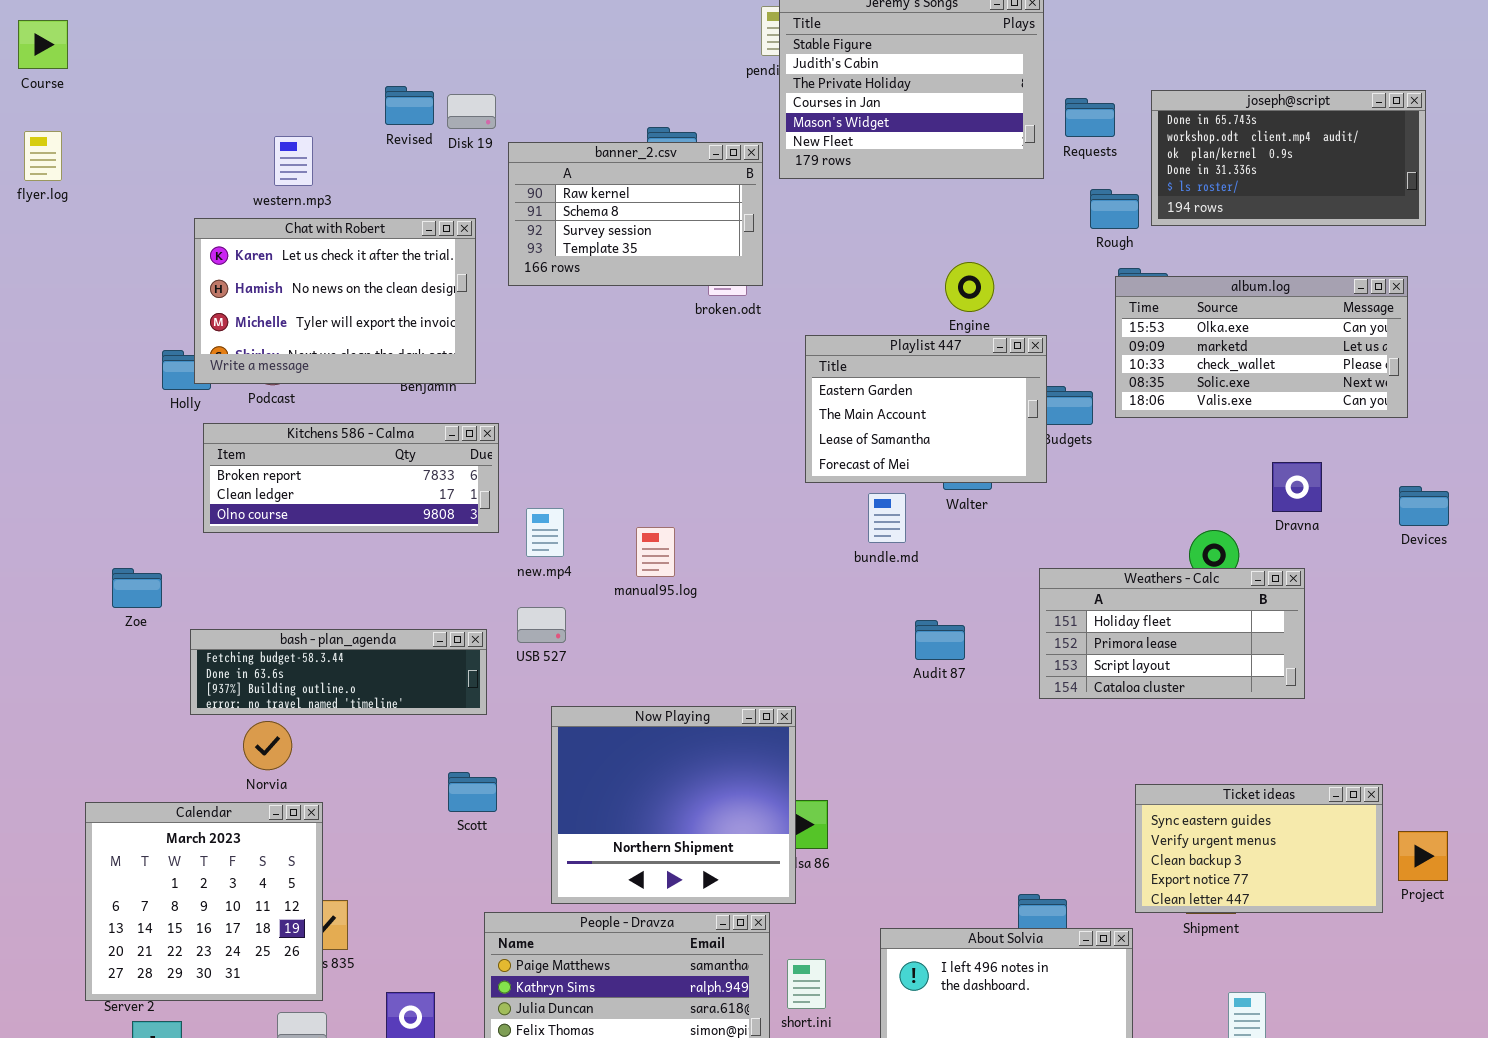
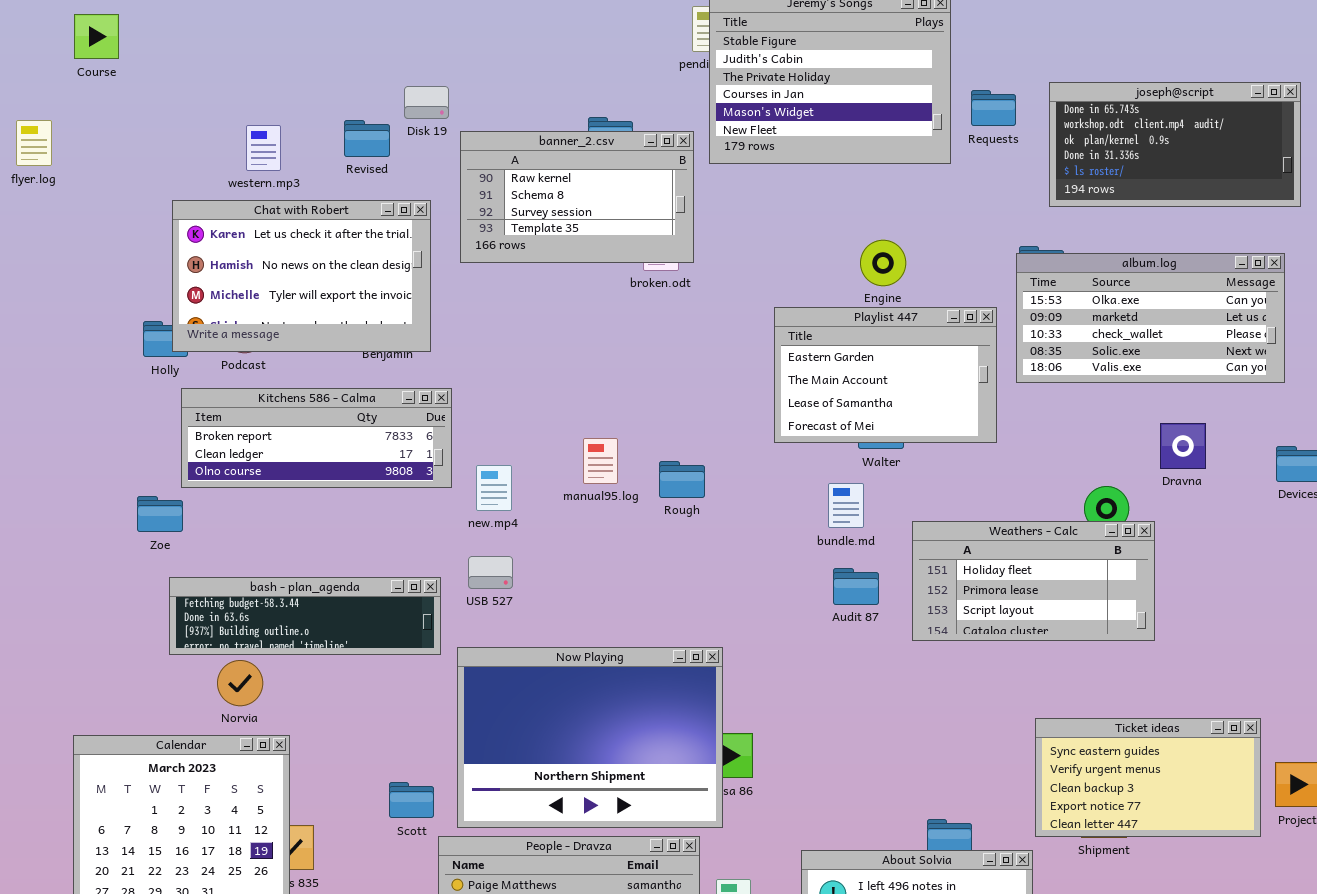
Course: [18,20,68,69] -> [74,14,119,59], moved
Revised: [385,86,434,125] -> [344,120,390,157], moved
Rough: [1090,189,1139,229] -> [659,461,705,498], moved
Playlist 447: [805,335,1047,483] -> [774,307,997,443], moved
bundle.md: [868,493,906,543] -> [828,483,864,528], moved
manual95.log: [636,527,675,577] -> [583,438,618,484], moved
Zoe: [112,568,162,608] -> [137,496,183,532], moved
Weathers - Calc: [1039,568,1305,699] -> [912,521,1155,641], moved
Now Playing: [551,706,796,904] -> [457,647,723,828], resized
Scott: [448,772,497,812] -> [389,782,434,818], moved

